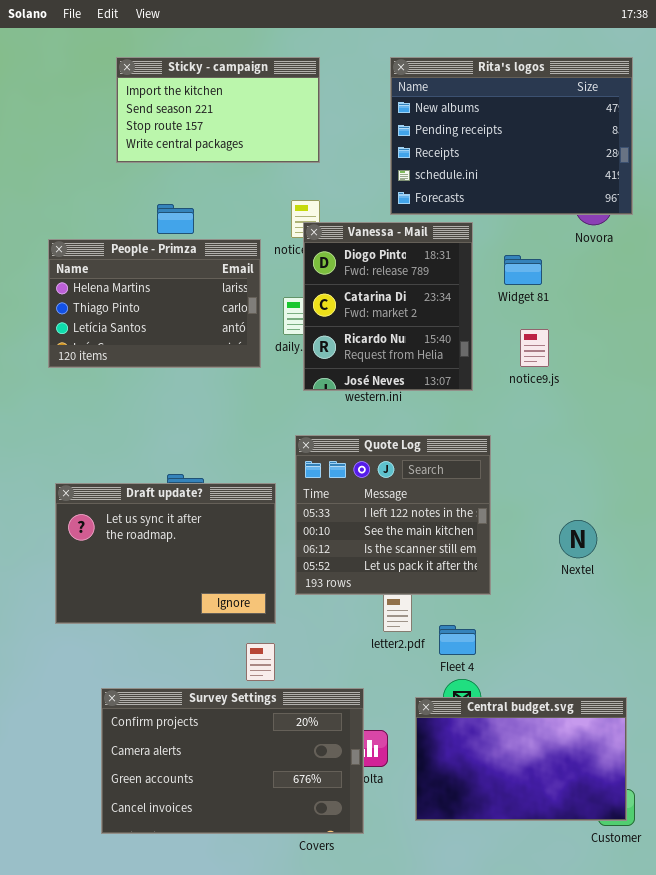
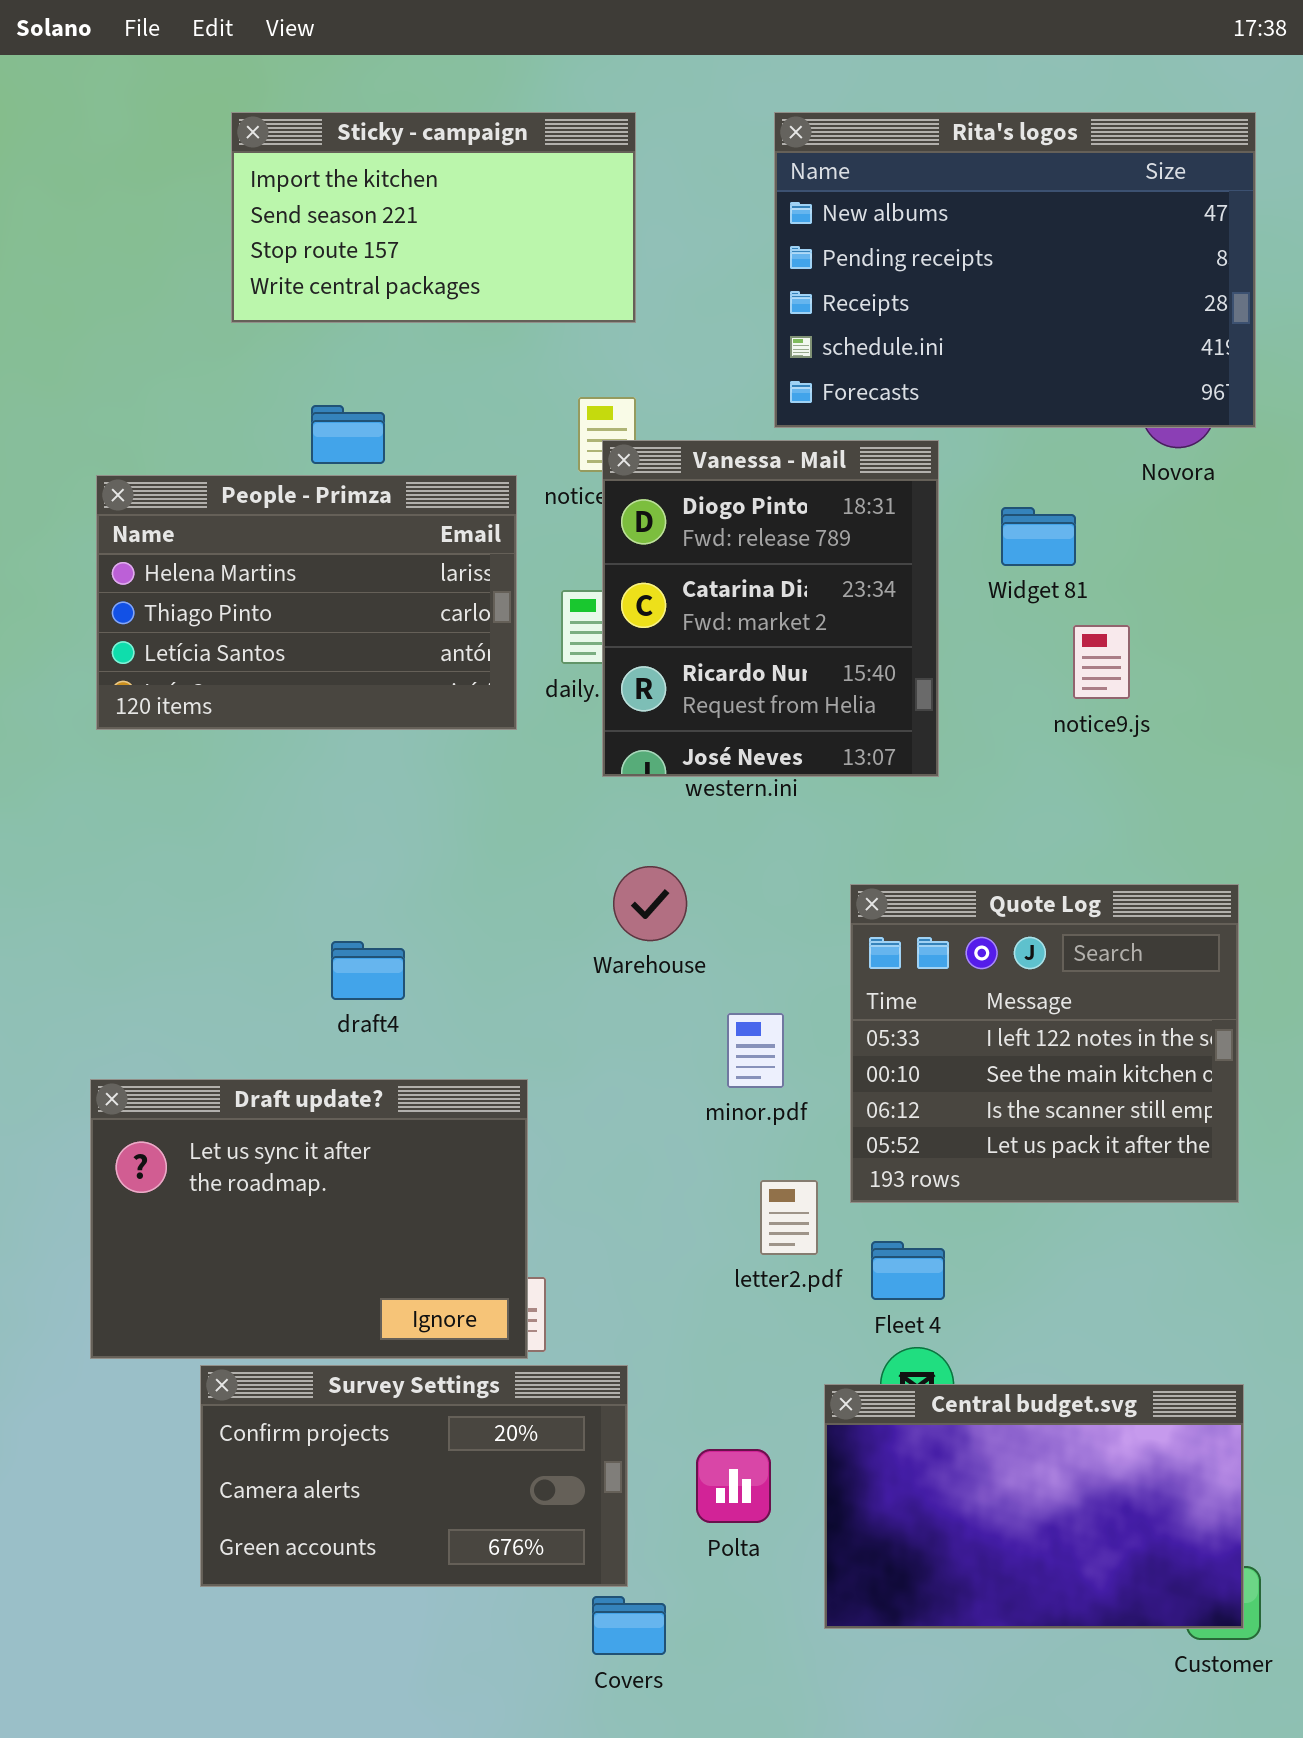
notice9.js: [520,329,549,367] -> [1073,625,1130,699], moved
Quote Log: [295,435,491,595] -> [850,884,1239,1203], moved
Draft update?: [55,483,276,624] -> [90,1079,528,1359], moved
Survey Settings: [101,688,364,834] -> [200,1365,628,1587], resized

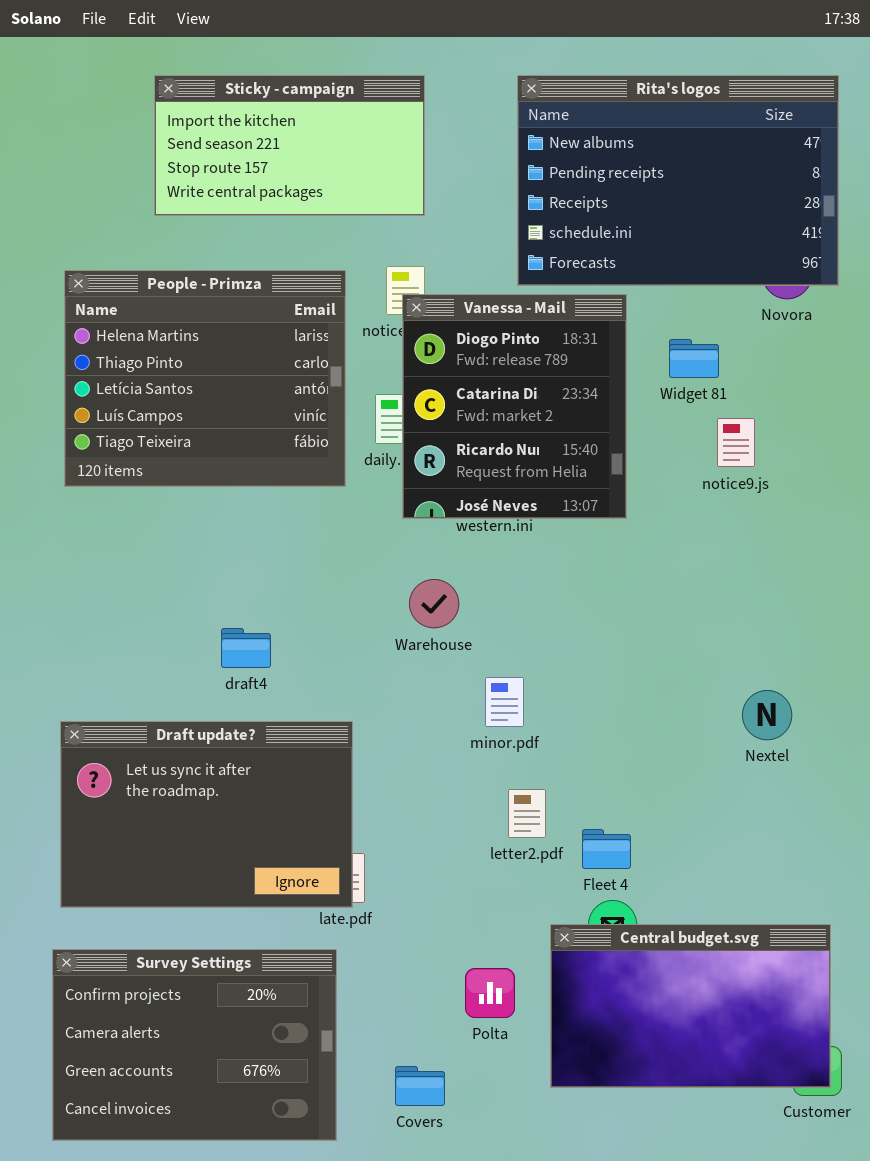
People - Primza: [96,475,517,730] -> [64,270,346,487], resized
Quote Log: [850,884,1239,1203] -> none, closed
Survey Settings: [200,1365,628,1587] -> [52,949,337,1141], moved, resized

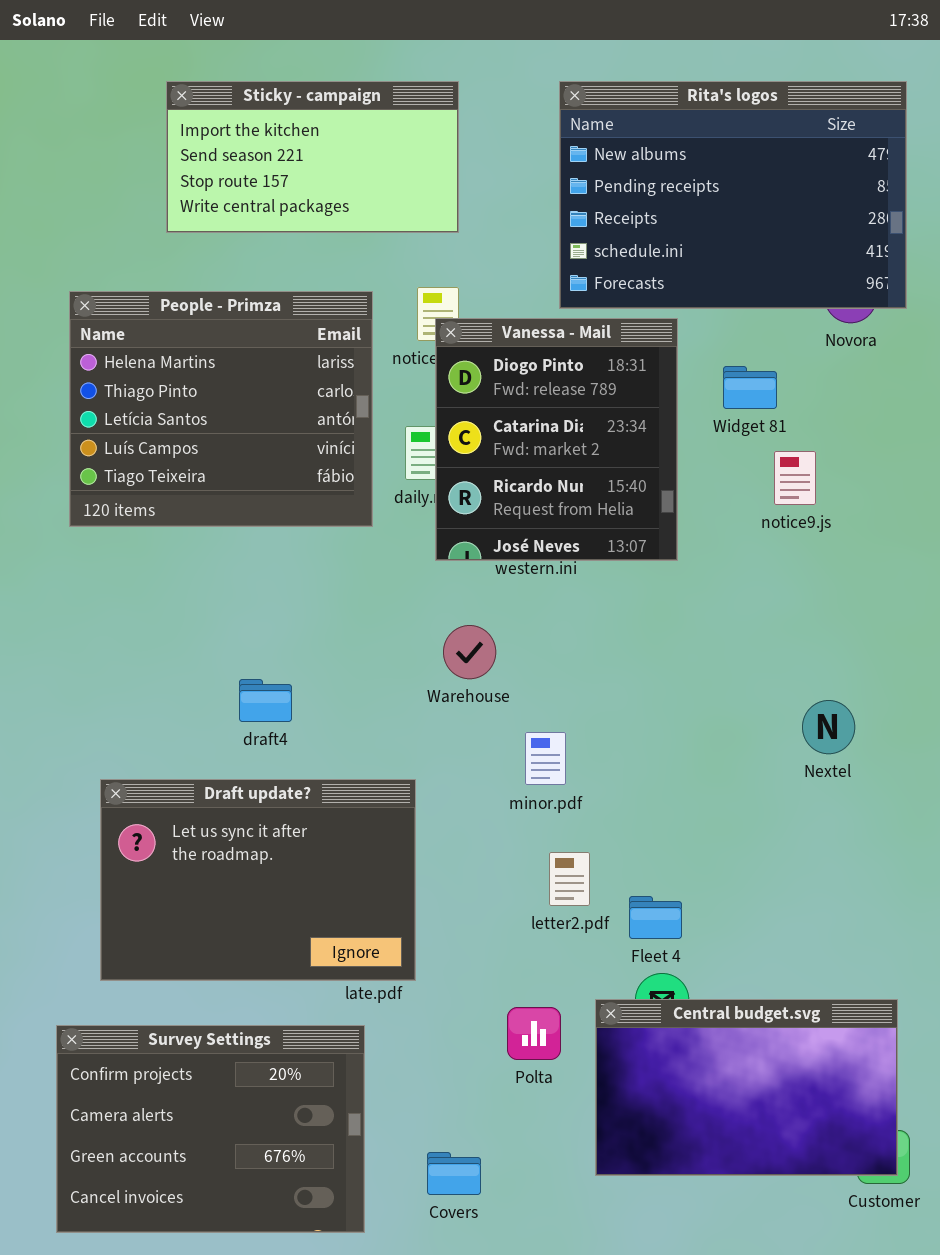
Nextel: [742,690,792,740] -> [802,700,855,754], moved
Draft update?: [60,721,353,908] -> [100,779,416,981], moved
Polta: [465,968,515,1018] -> [507,1007,561,1060], moved

